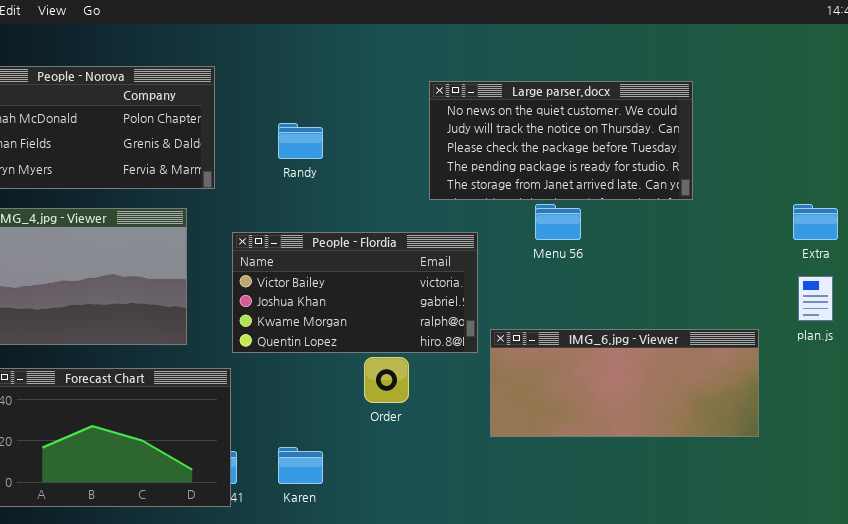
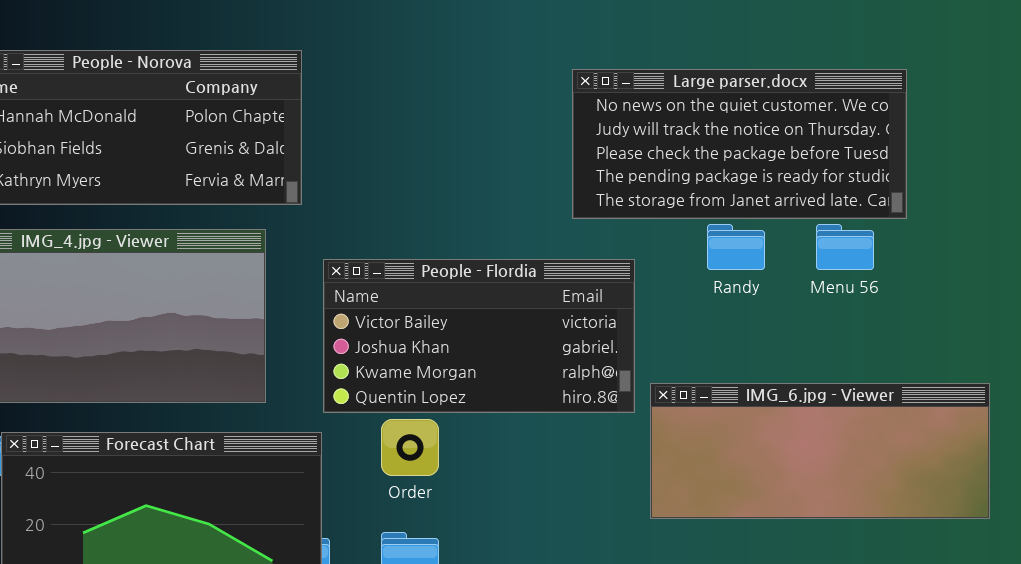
Randy: [278,123,323,159] -> [707,224,765,270], moved
Menu 56: [535,204,581,240] -> [816,224,874,270], moved
Order: [364,357,409,403] -> [381,419,439,476], moved

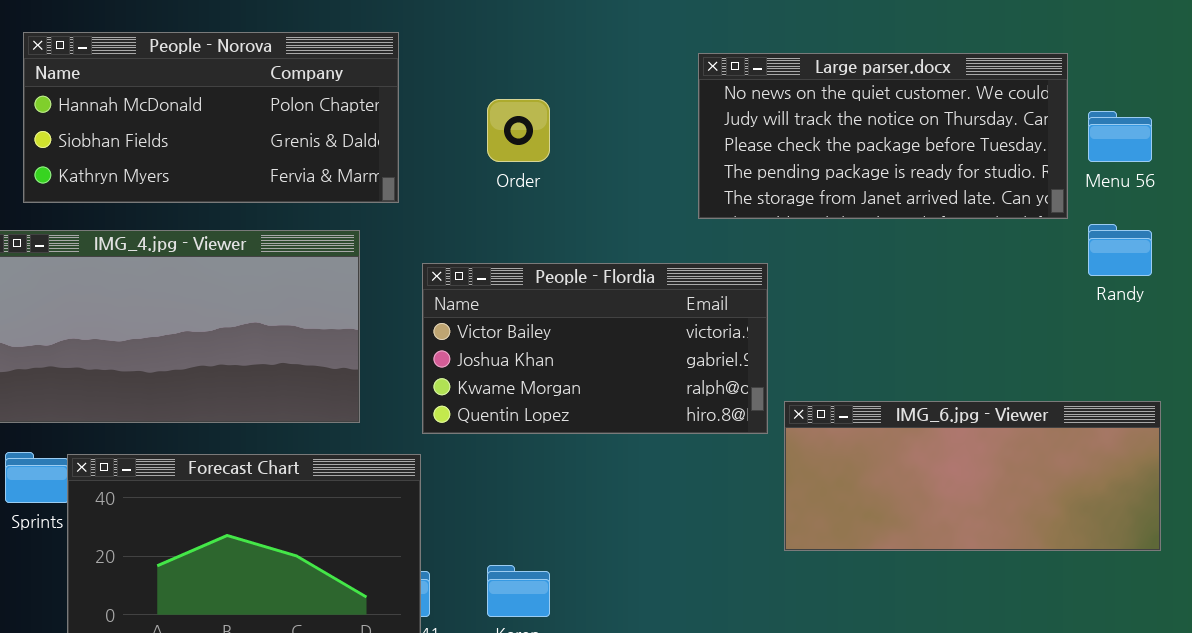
Randy: [707,224,765,270] -> [1088,224,1152,276], moved
Menu 56: [816,224,874,270] -> [1088,111,1152,162], moved
Order: [381,419,439,476] -> [487,99,550,162], moved

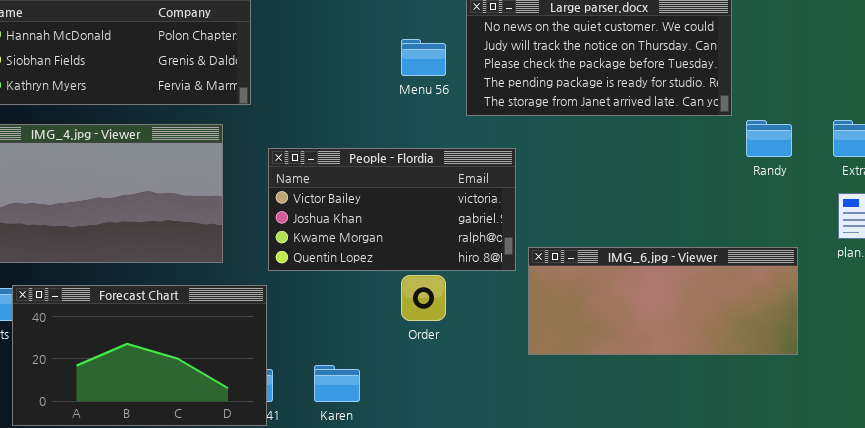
Order: [487,99,550,162] -> [401,275,446,321], moved
Menu 56: [1088,111,1152,162] -> [401,39,446,76], moved

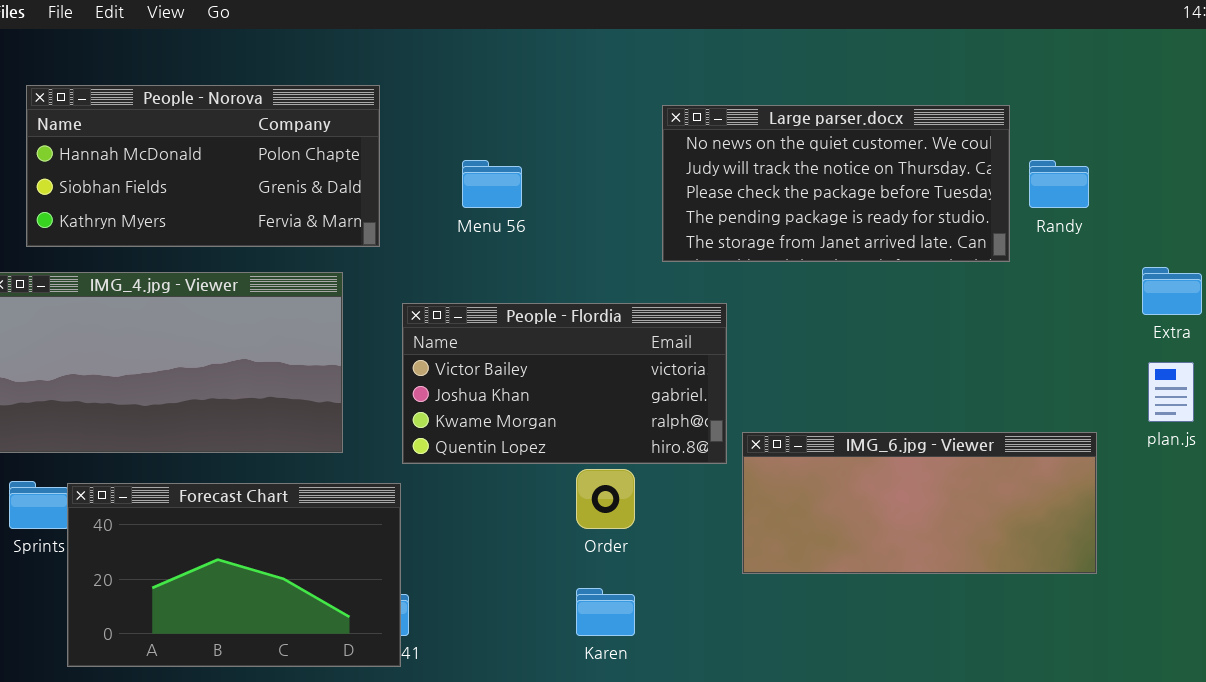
Menu 56: [401,39,446,76] -> [462,160,522,208], moved
Randy: [746,120,792,157] -> [1029,160,1089,208], moved
Karen: [314,365,360,402] -> [576,588,635,636], moved

